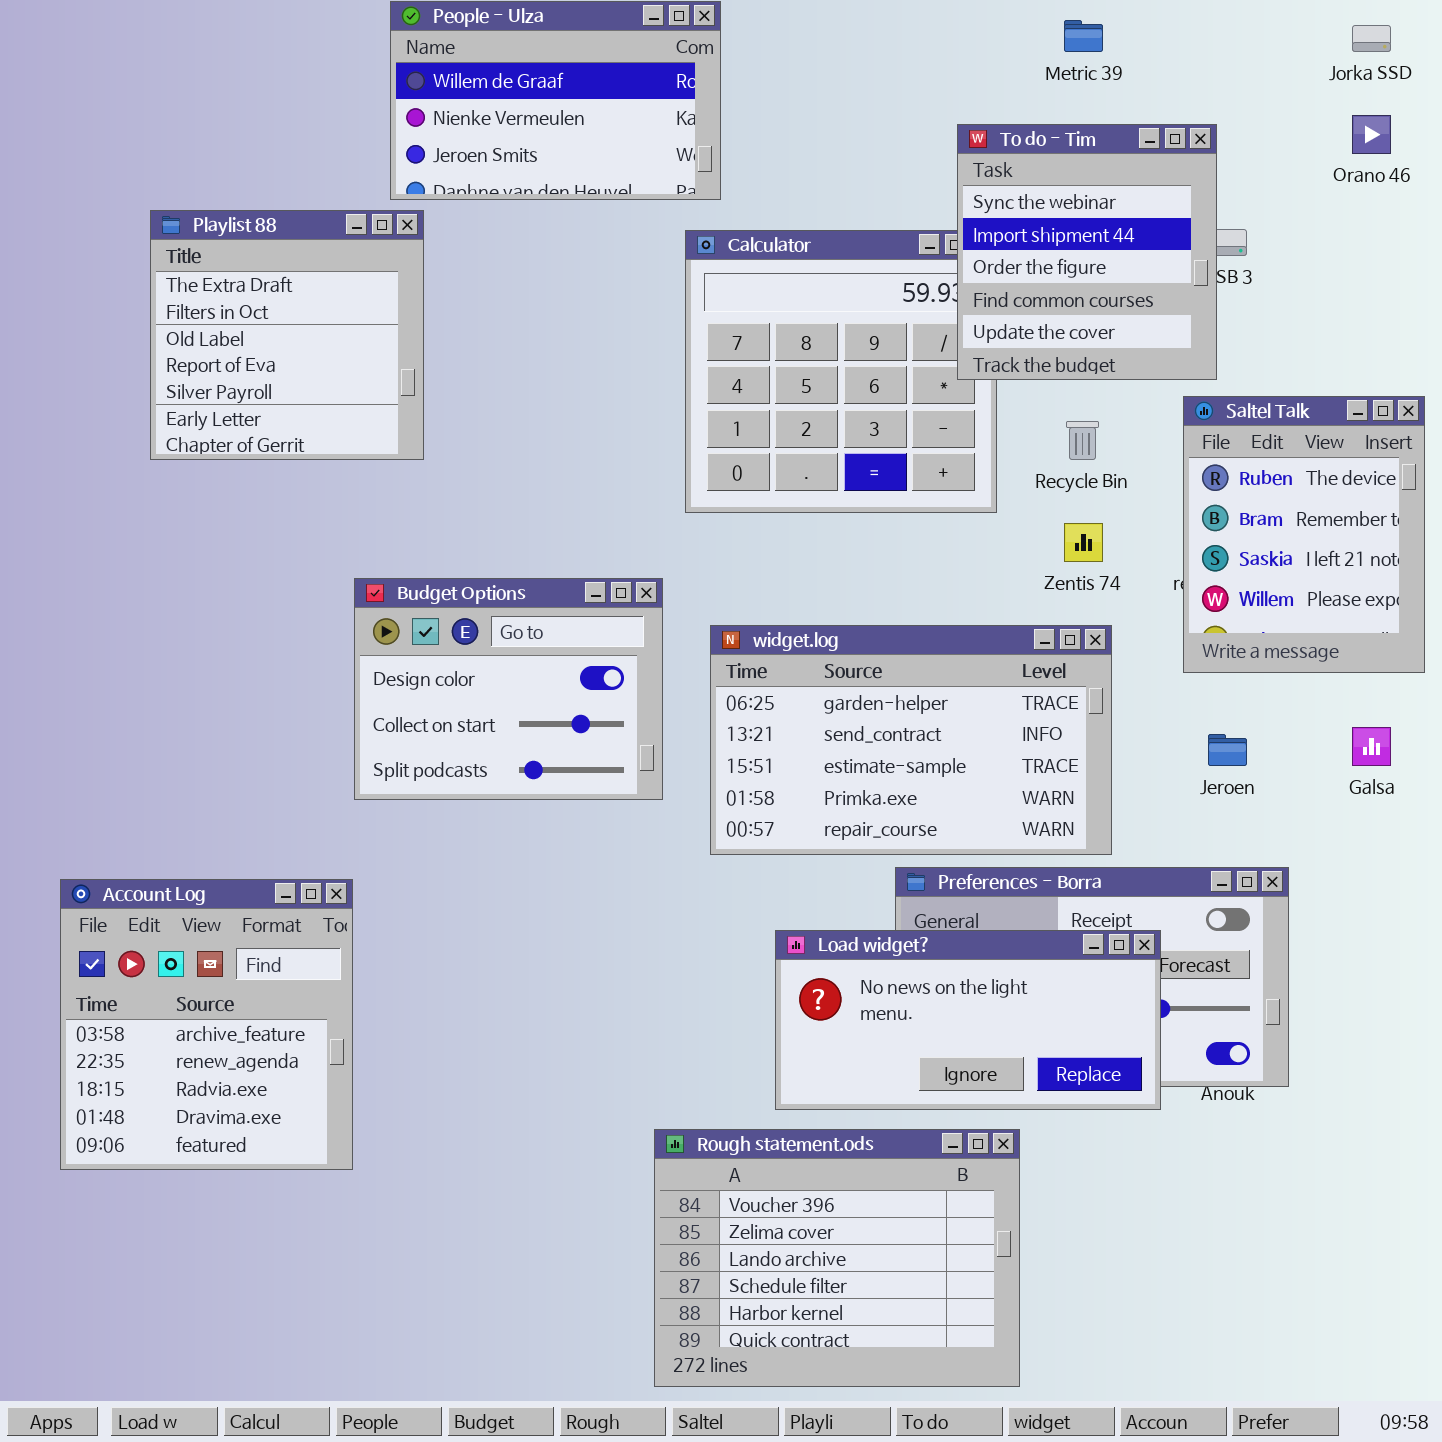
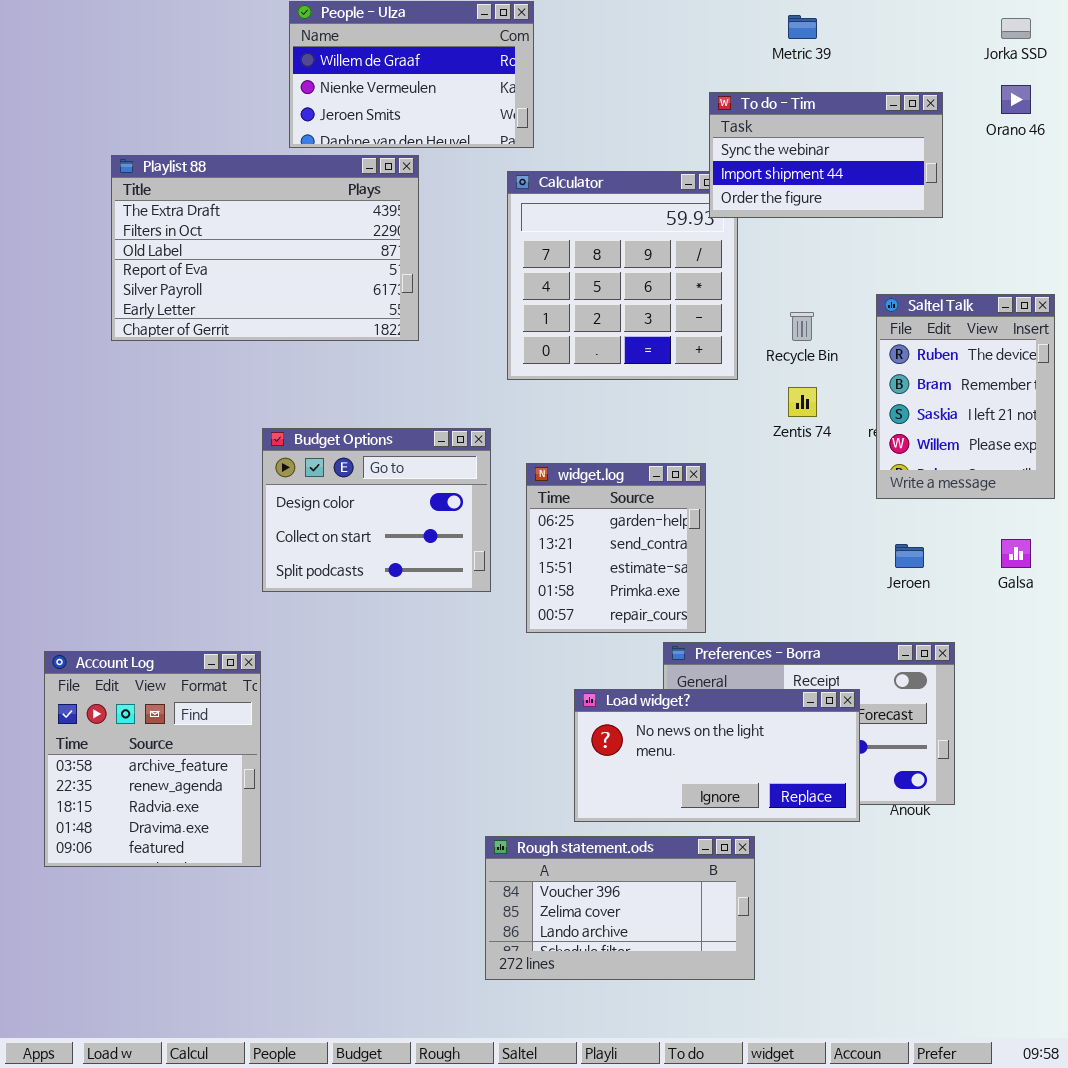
To do - Tim: [957,124,1217,380] -> [709,92,943,218], resized
Playlist 88: [150,210,424,460] -> [111,155,419,341], resized
widget.log: [710,625,1112,855] -> [526,463,706,633], resized
Rough statement.ods: [654,1129,1020,1387] -> [485,836,755,980], resized

